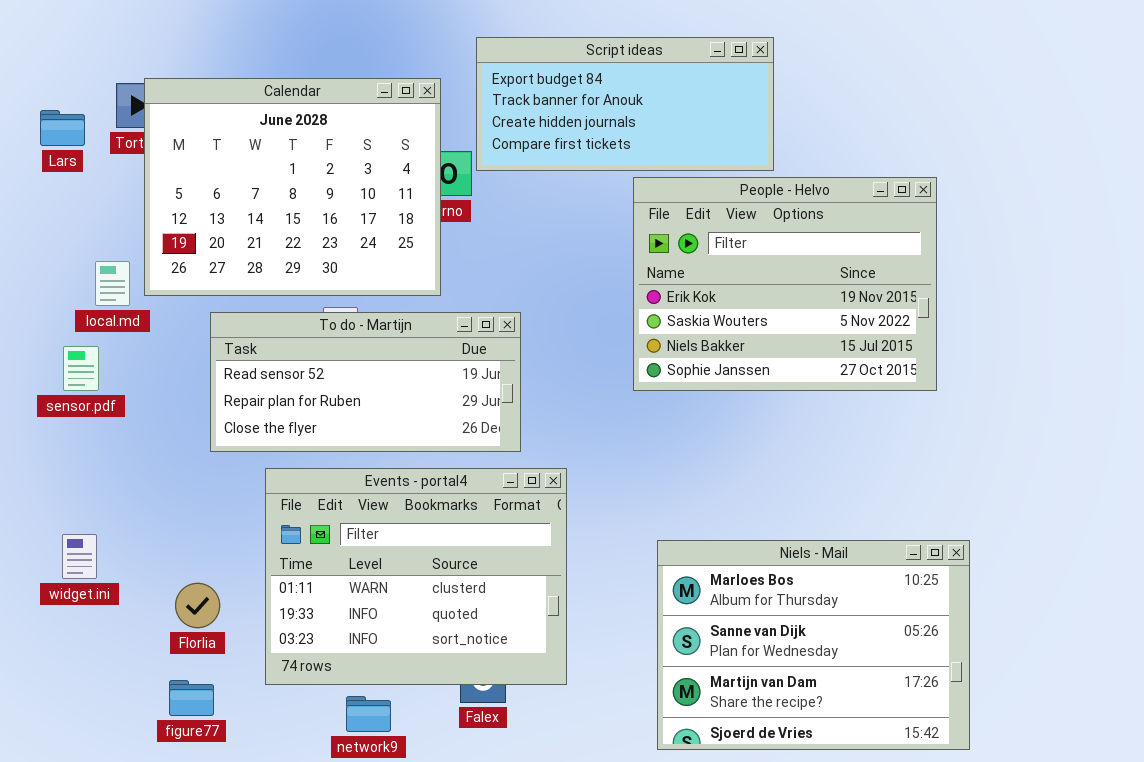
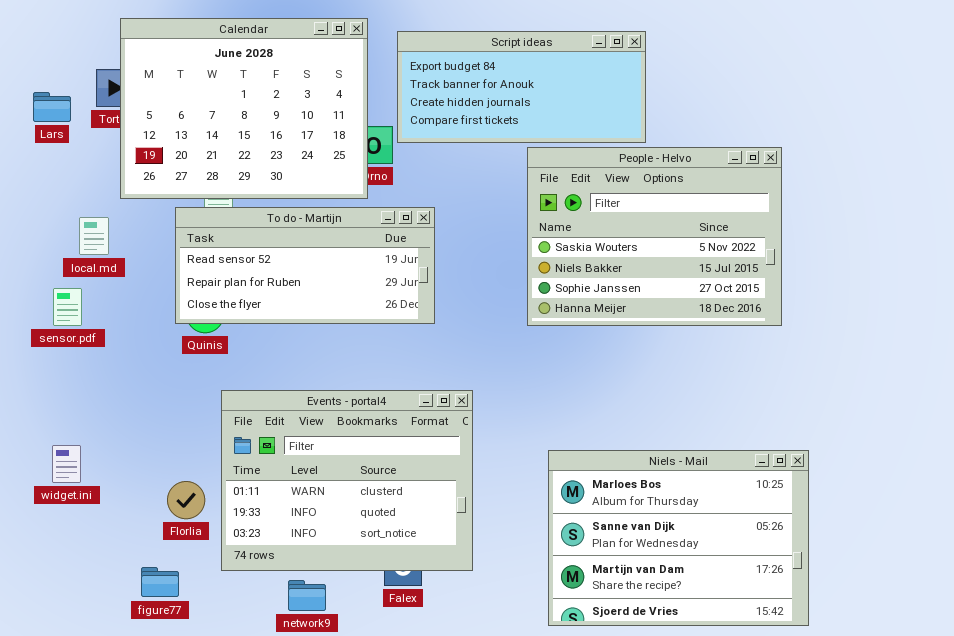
Calendar: [144,78,441,296] -> [120,18,368,199], moved
People - Helvo: [633,177,937,391] -> [527,147,782,326], scrolled down 1 row
To do - Martijn: [210,312,521,452] -> [175,207,435,324], moved
Florlia: [175,583,220,628] -> [167,481,205,519], moved

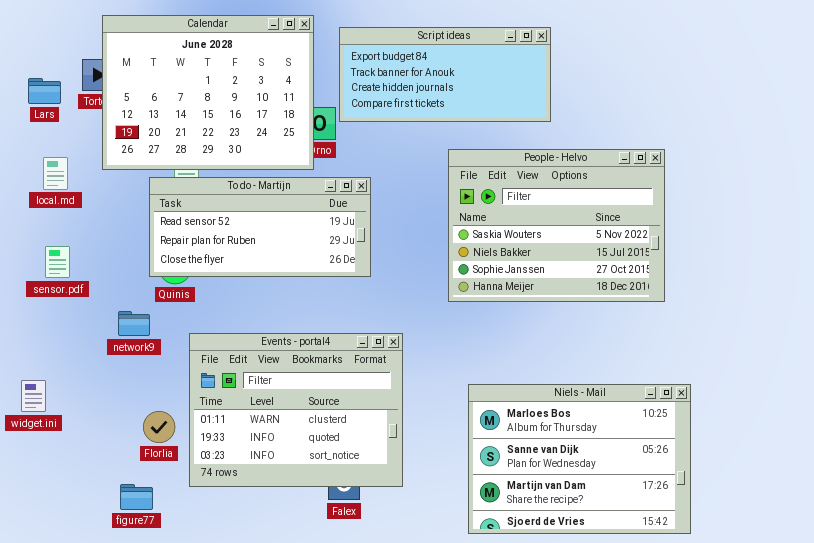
People - Helvo: [527,147,782,326] -> [448,149,665,302], moved
local.md: [79,217,109,255] -> [43,157,68,190], moved
widget.ini: [52,445,81,483] -> [21,380,46,412], moved
network9: [288,580,326,611] -> [118,311,150,336], moved

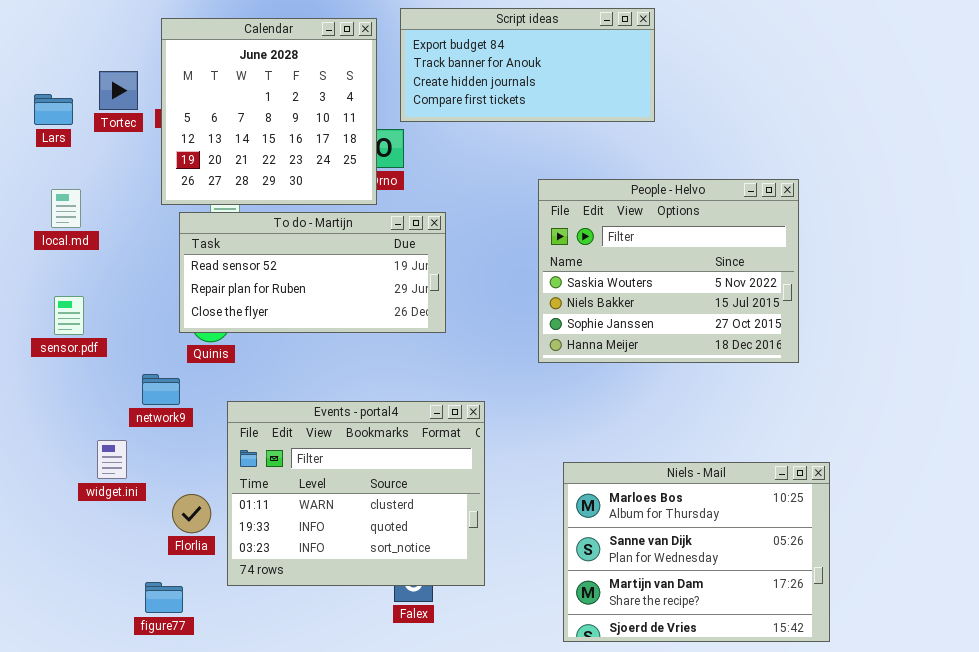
Calendar: [102,15,314,170] -> [161,18,377,205], resized
Script ideas: [339,27,551,122] -> [400,8,655,122], moved
widget.ini: [21,380,46,412] -> [97,440,127,479], moved

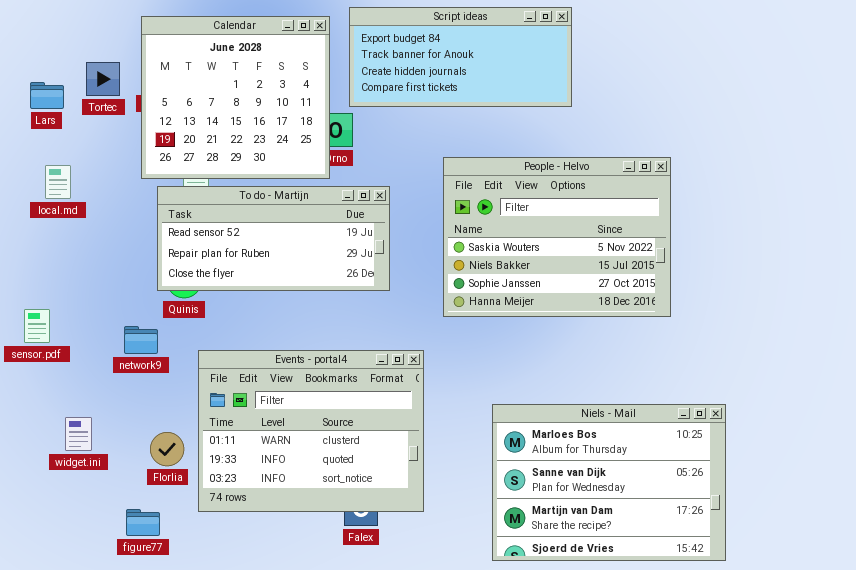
People - Helvo: [538,179,799,363] -> [443,157,671,317], moved
sensor.pdf: [54,296,84,335] -> [24,309,50,343], moved
widget.ini: [97,440,127,479] -> [65,417,92,451], moved

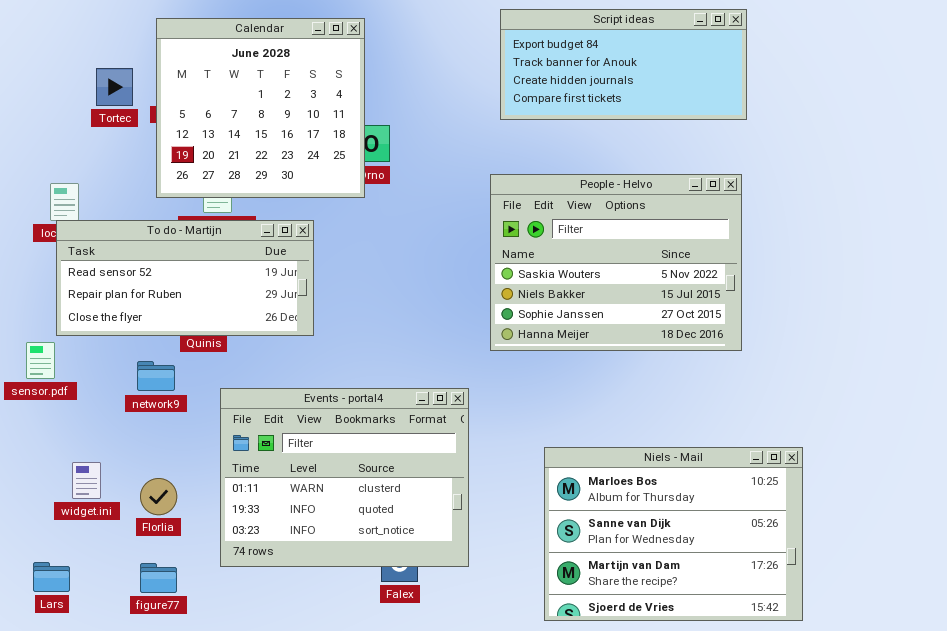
Script ideas: [349,7,572,107] -> [500,9,747,120], moved
Lars: [30,82,64,109] -> [33,562,70,592], moved
To do - Martijn: [157,186,390,291] -> [56,220,314,336], moved
Florlia: [150,432,184,466] -> [140,478,177,515], moved

